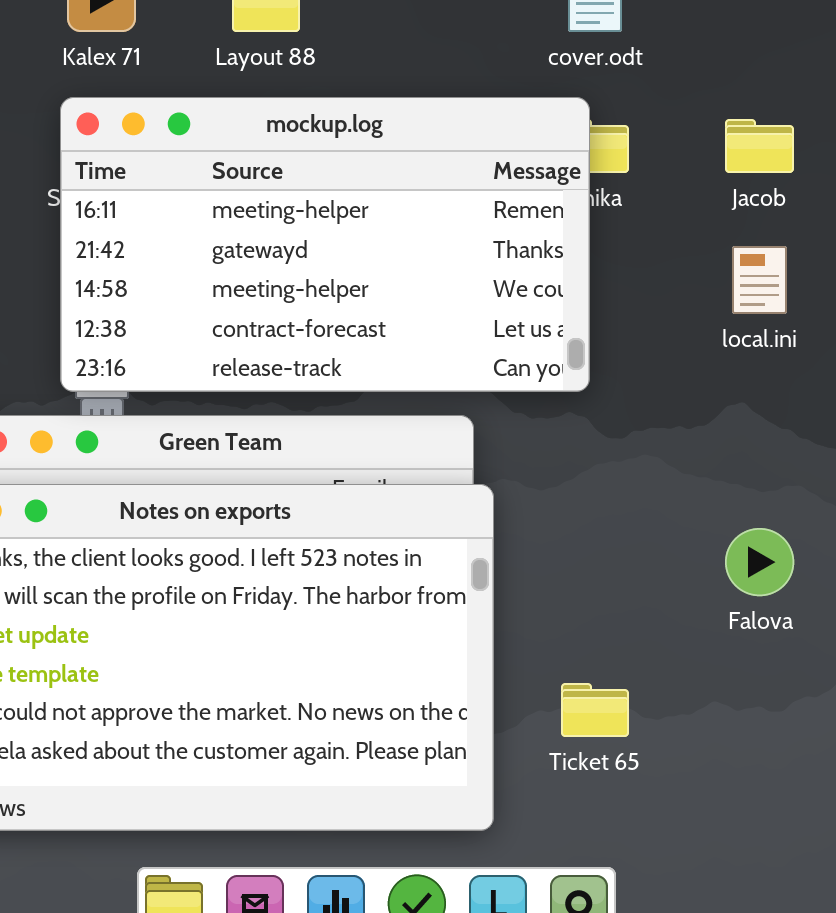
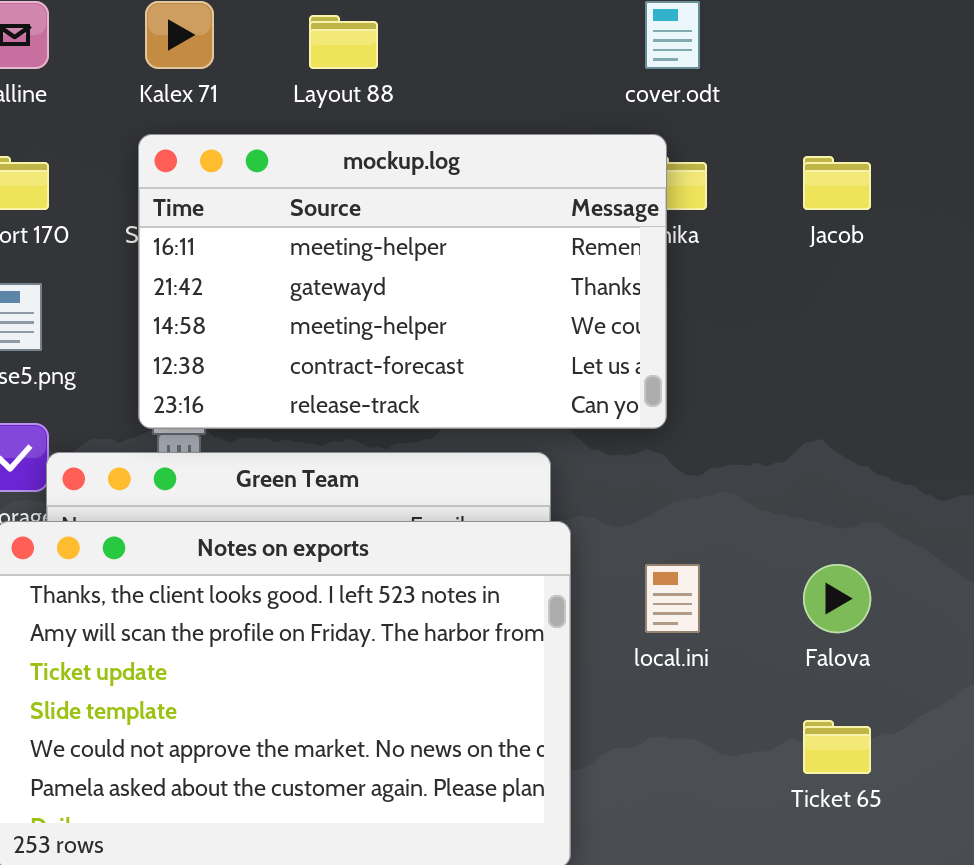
local.ini: [732,246,787,314] -> [645,564,700,633], moved
Ticket 65: [561,683,629,737] -> [803,720,871,774], moved

